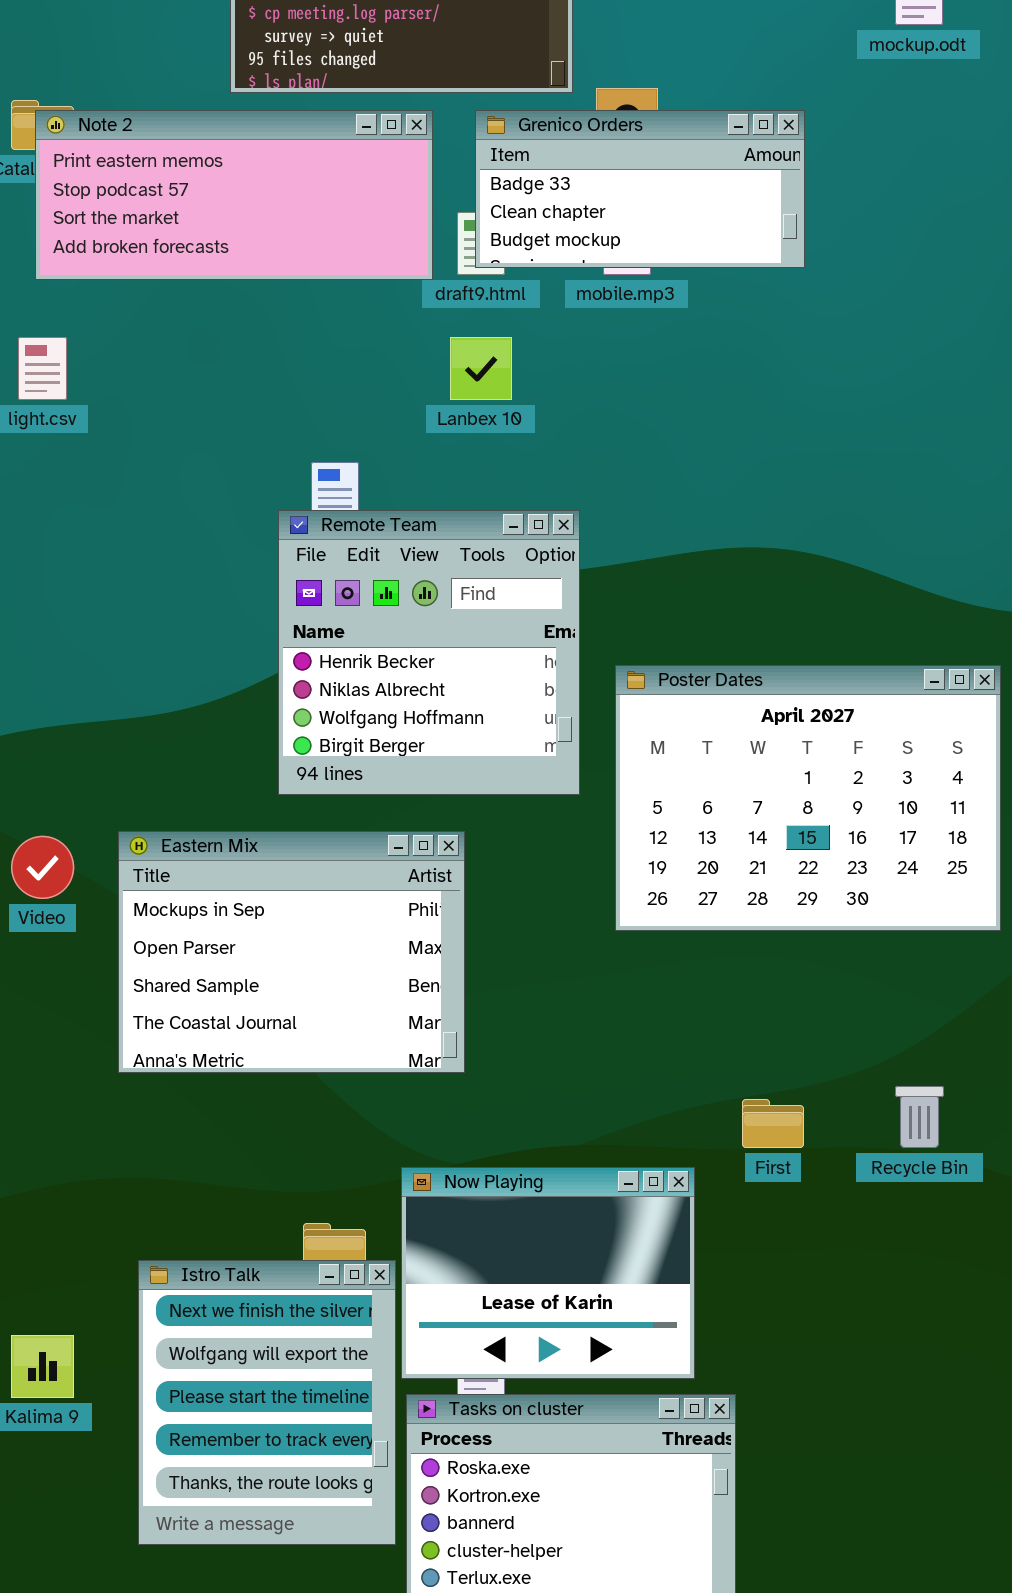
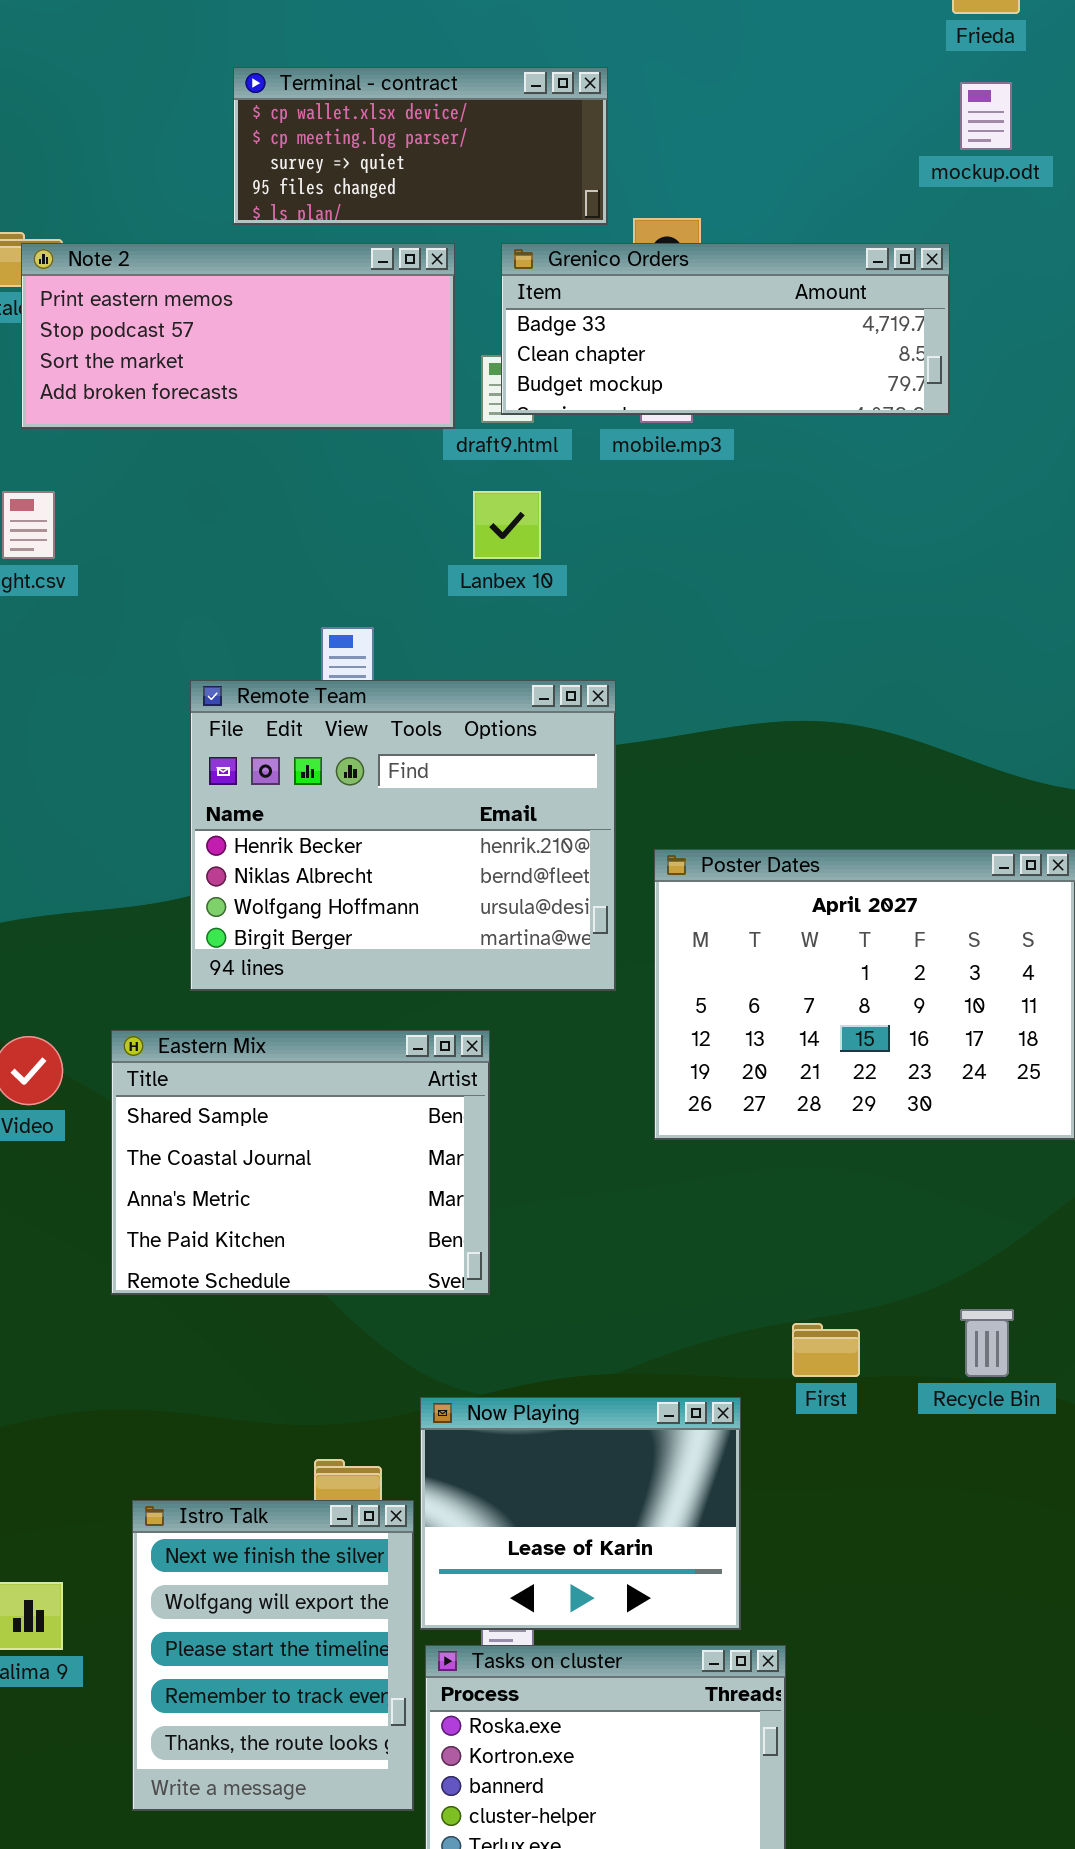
Grenico Orders: [475,110,805,268] -> [501,243,950,415], resized
Remote Team: [278,510,580,795] -> [190,680,616,991], resized
Eastern Mix: [118,831,465,1073] -> [111,1030,490,1295], scrolled down 2 rows

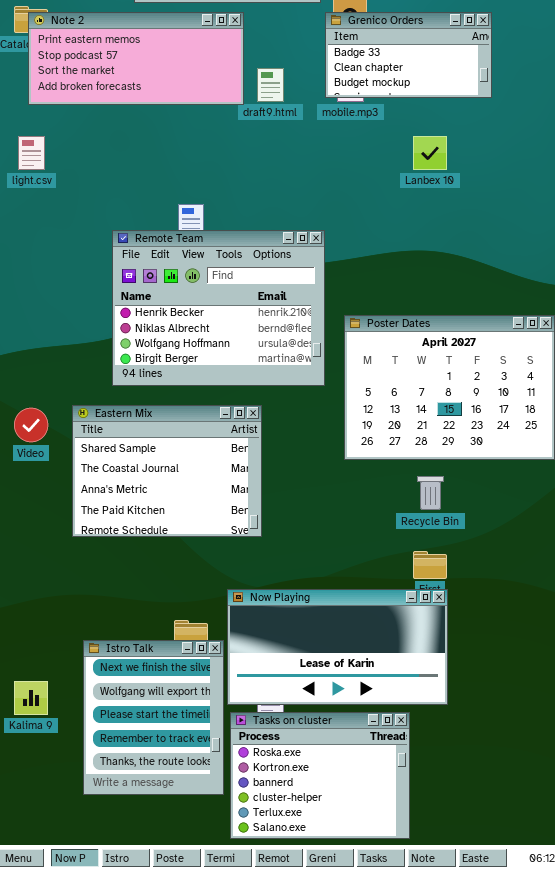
Grenico Orders: [501,243,950,415] -> [325,12,492,98], resized
Lanbex 10: [473,491,541,559] -> [413,136,447,170], moved
Recycle Bin: [960,1309,1014,1377] -> [417,476,444,510], moved
Now Playing: [420,1397,741,1630] -> [227,589,448,705], resized

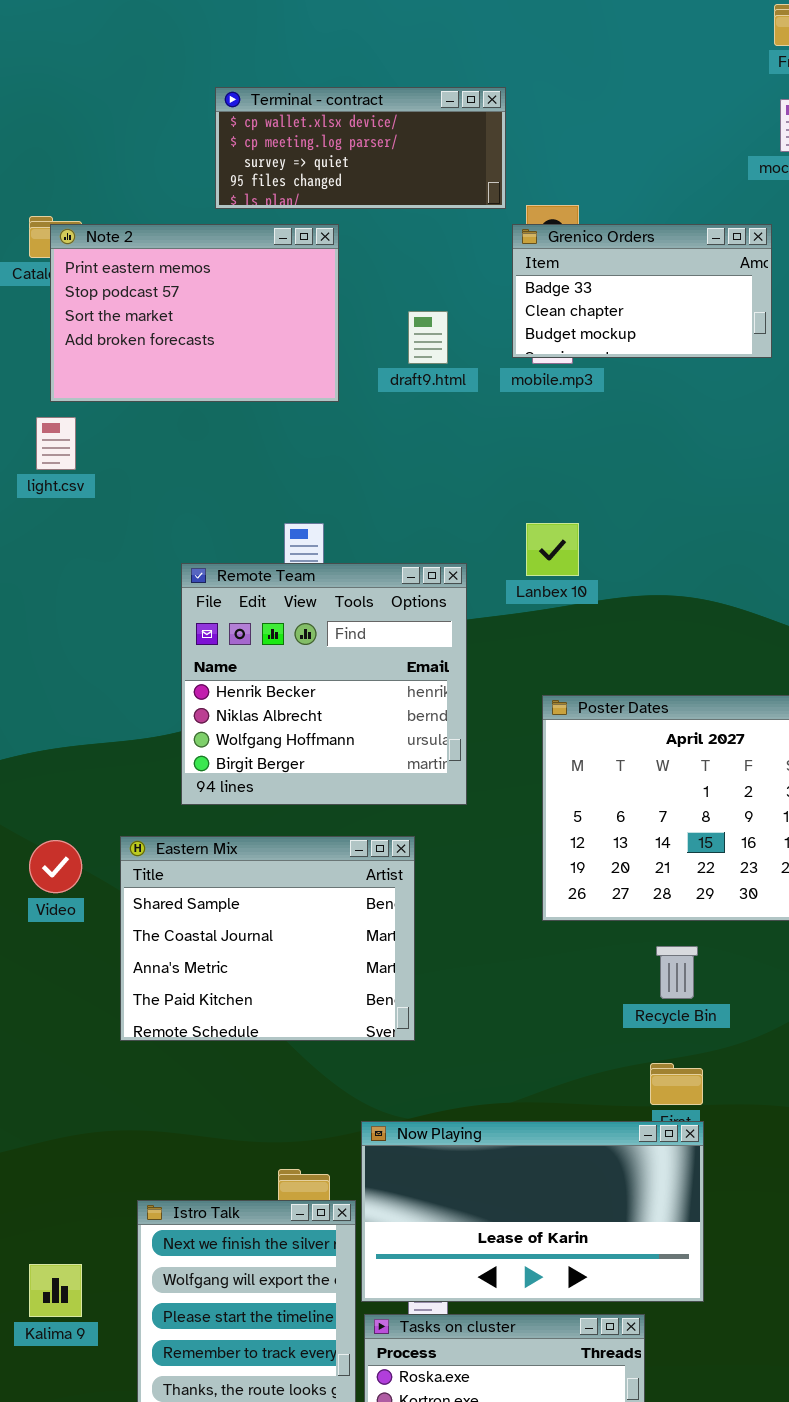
Note 2: [28,12,244,105] -> [50,224,339,402], resized
Lanbex 10: [413,136,447,170] -> [526,523,579,576], moved
Remote Team: [112,230,325,386] -> [181,563,467,805], resized

